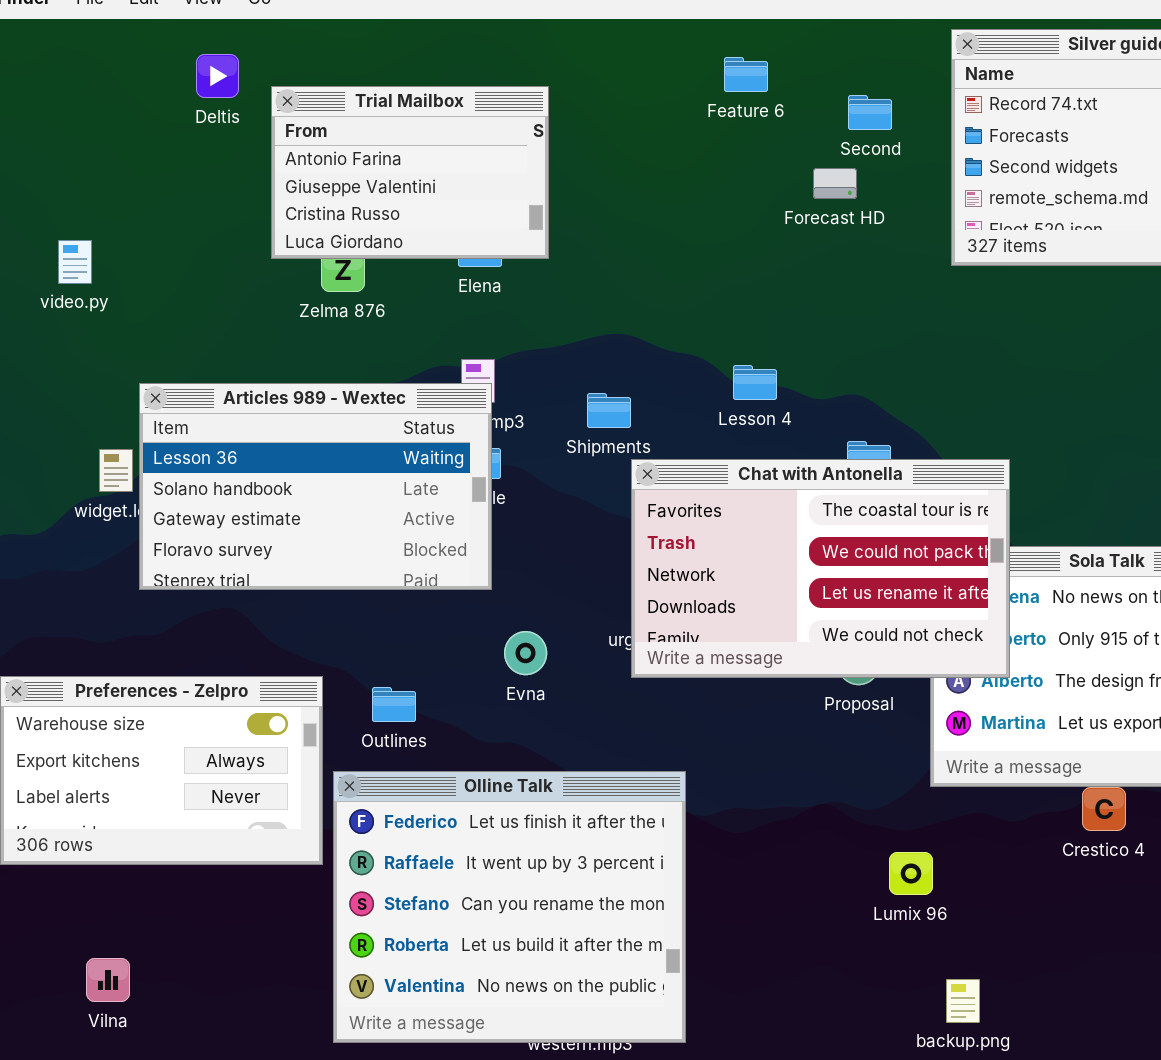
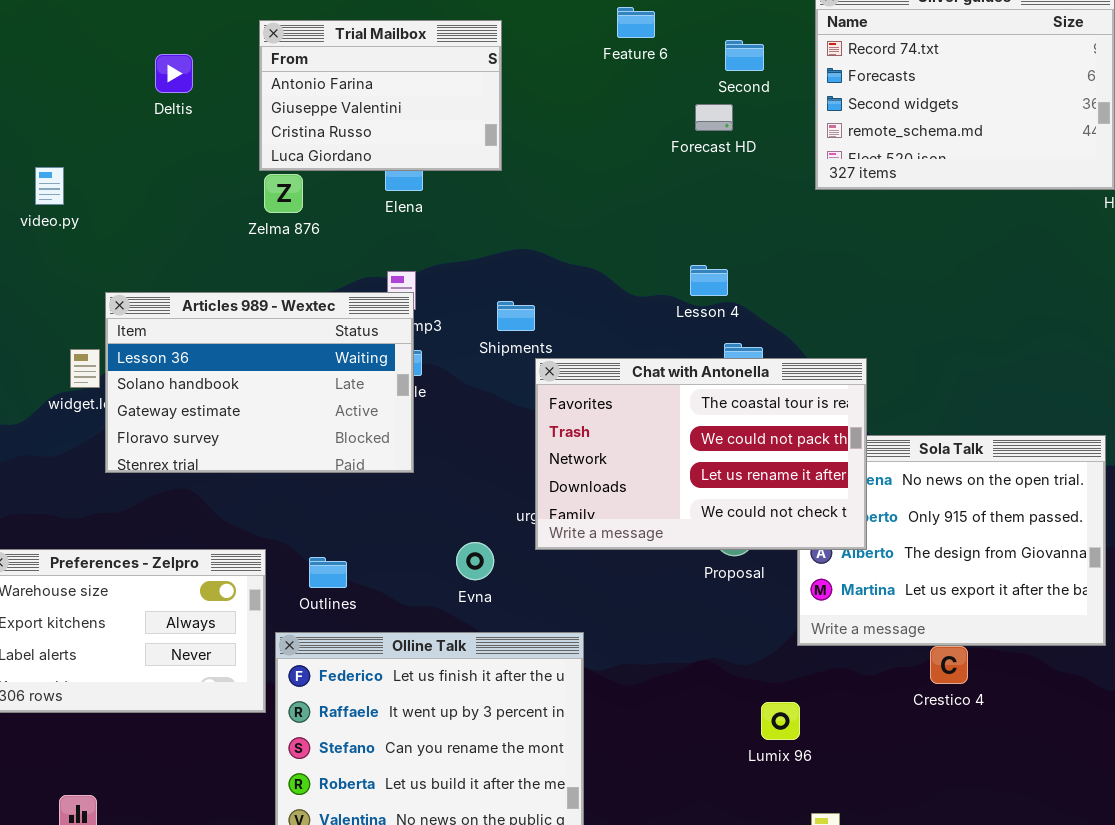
Deltis: [196,54,239,98] -> [155,54,193,93], moved
Trial Mailbox: [271,86,549,259] -> [259,20,502,171], moved
Lesson 4: [733,365,777,400] -> [690,265,728,296], moved
Evna: [504,631,547,675] -> [456,542,494,580], moved

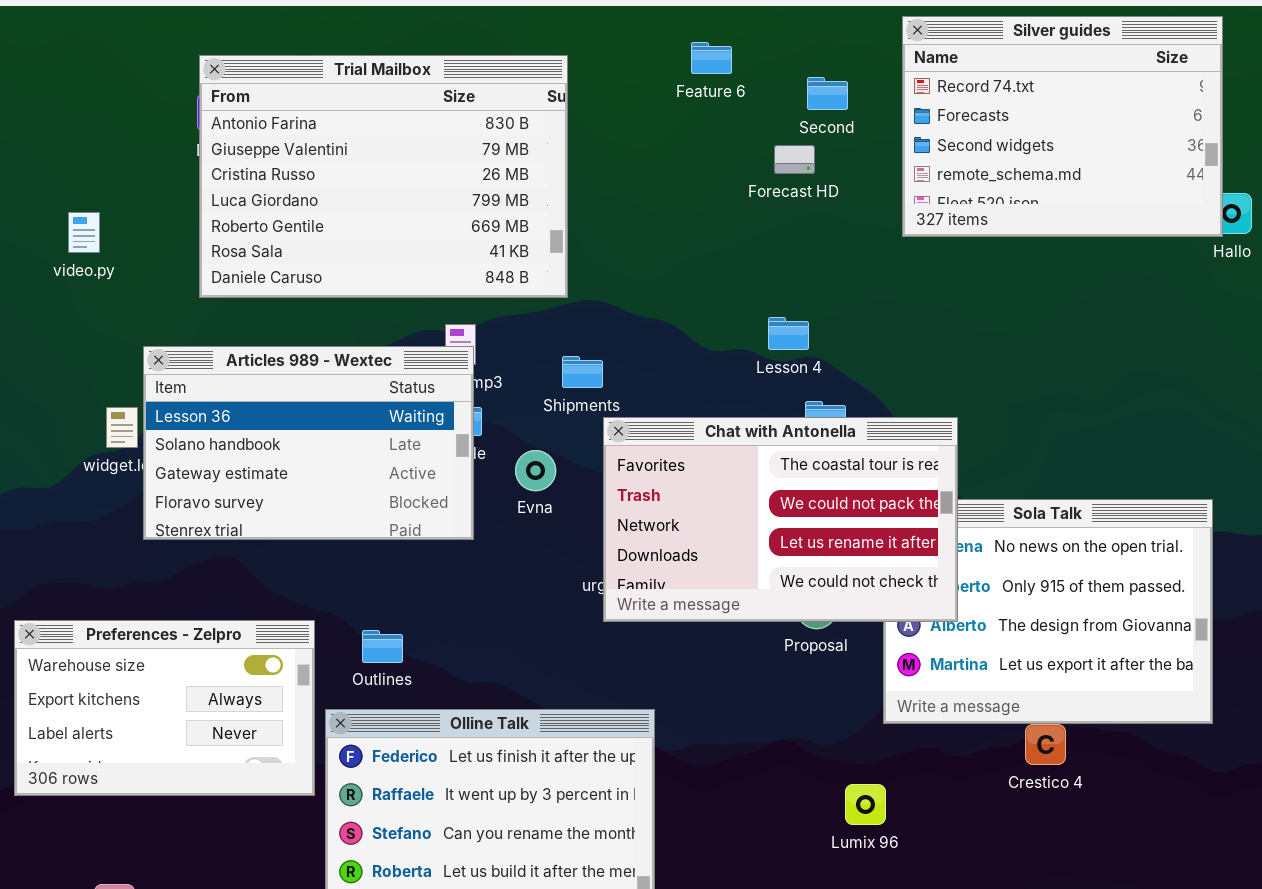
Trial Mailbox: [259,20,502,171] -> [199,55,568,298], resized
Evna: [456,542,494,580] -> [515,450,556,491], moved

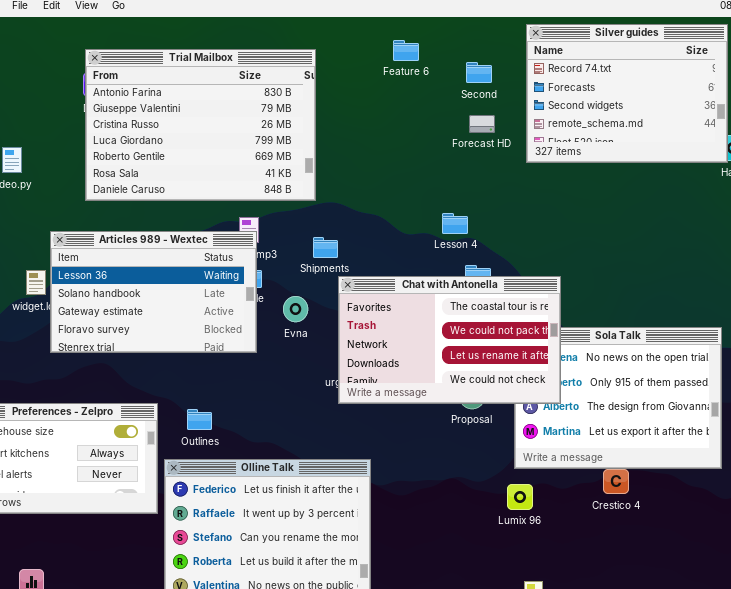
Forecast HD: [774,145,815,174] -> [469,115,495,133], moved
Lumix 96: [845,784,886,825] -> [507,484,533,510], moved

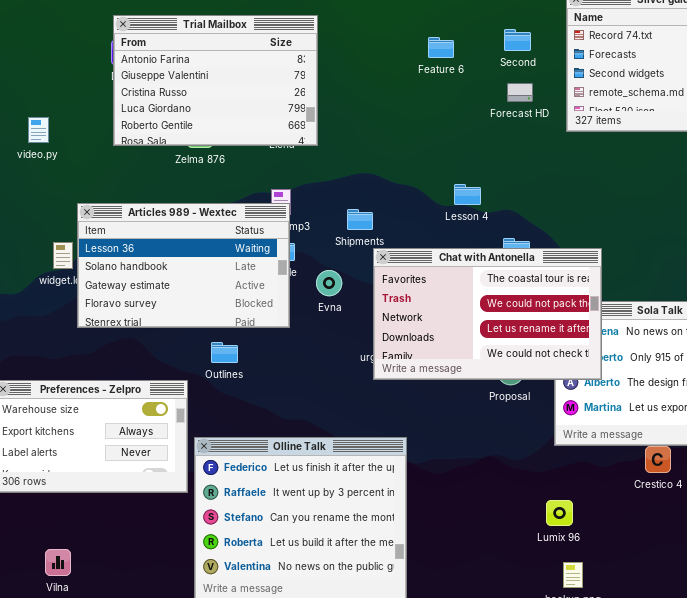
Feature 6: [393,40,419,61] -> [428,37,454,58], moved
Trial Mailbox: [85,49,316,201] -> [113,15,318,146], resized
Lesson 4: [442,213,468,234] -> [454,184,481,205], moved
Outlines: [187,409,212,430] -> [211,342,238,363], moved
Lumix 96: [507,484,533,510] -> [546,500,573,526], moved

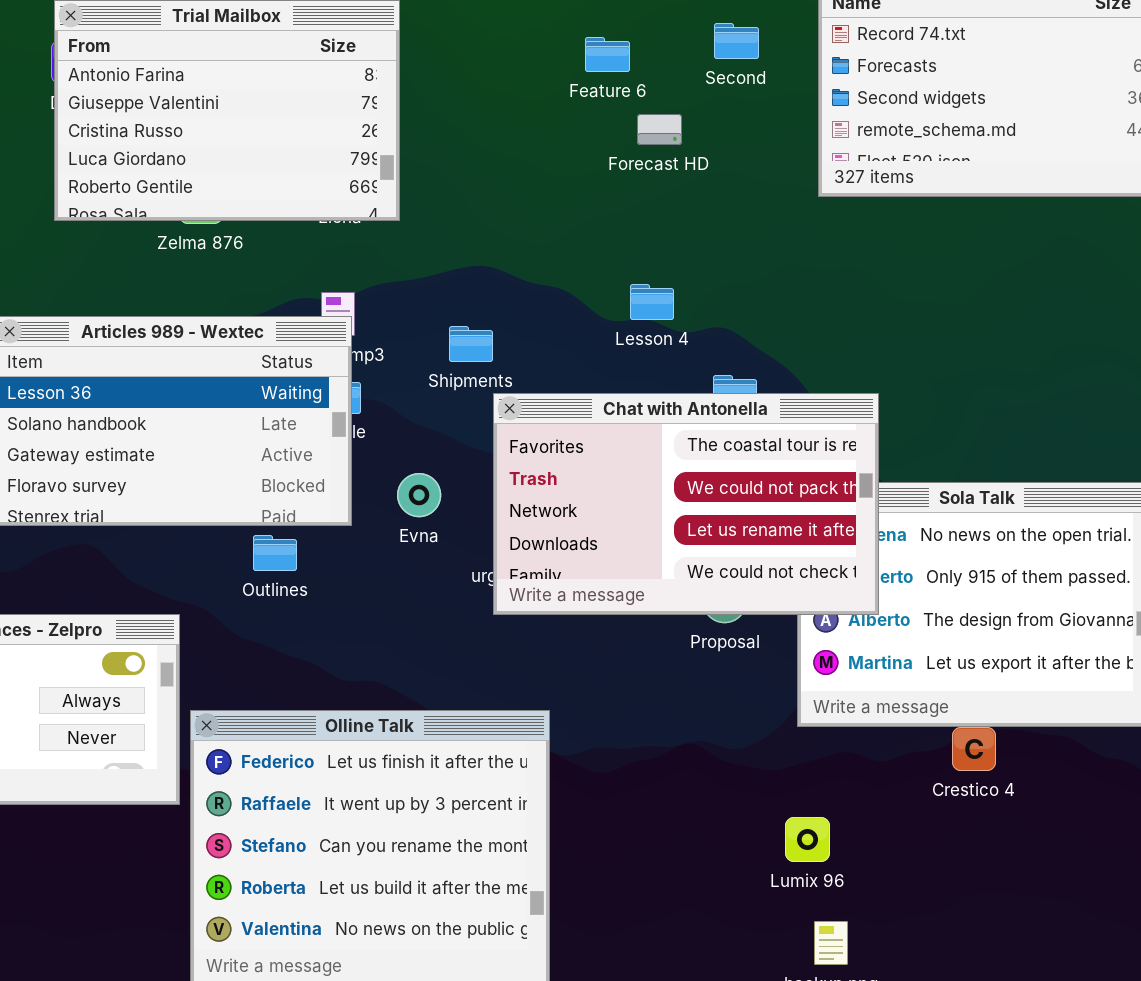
Forecast HD: [507,83,533,102] -> [637,114,682,145], moved
Evna: [316,270,342,296] -> [397,473,441,517], moved
Outlines: [211,342,238,363] -> [253,535,297,571], moved

